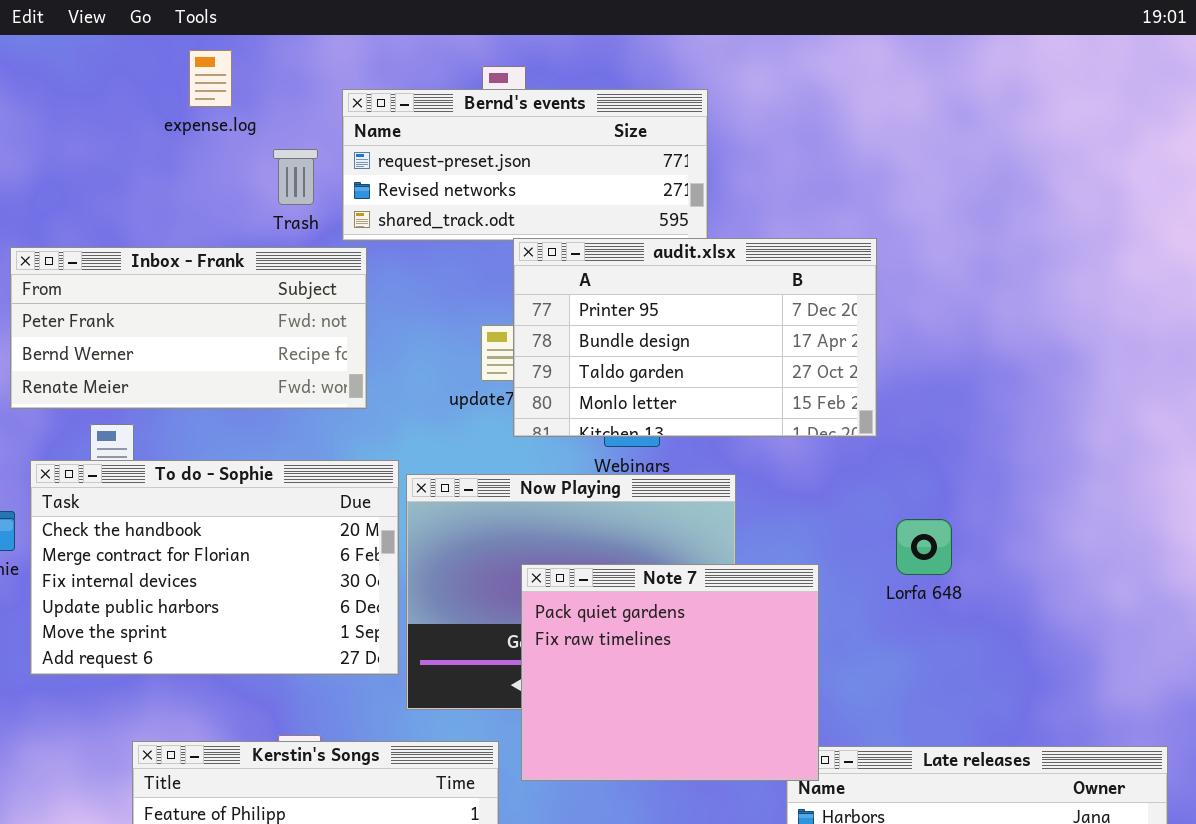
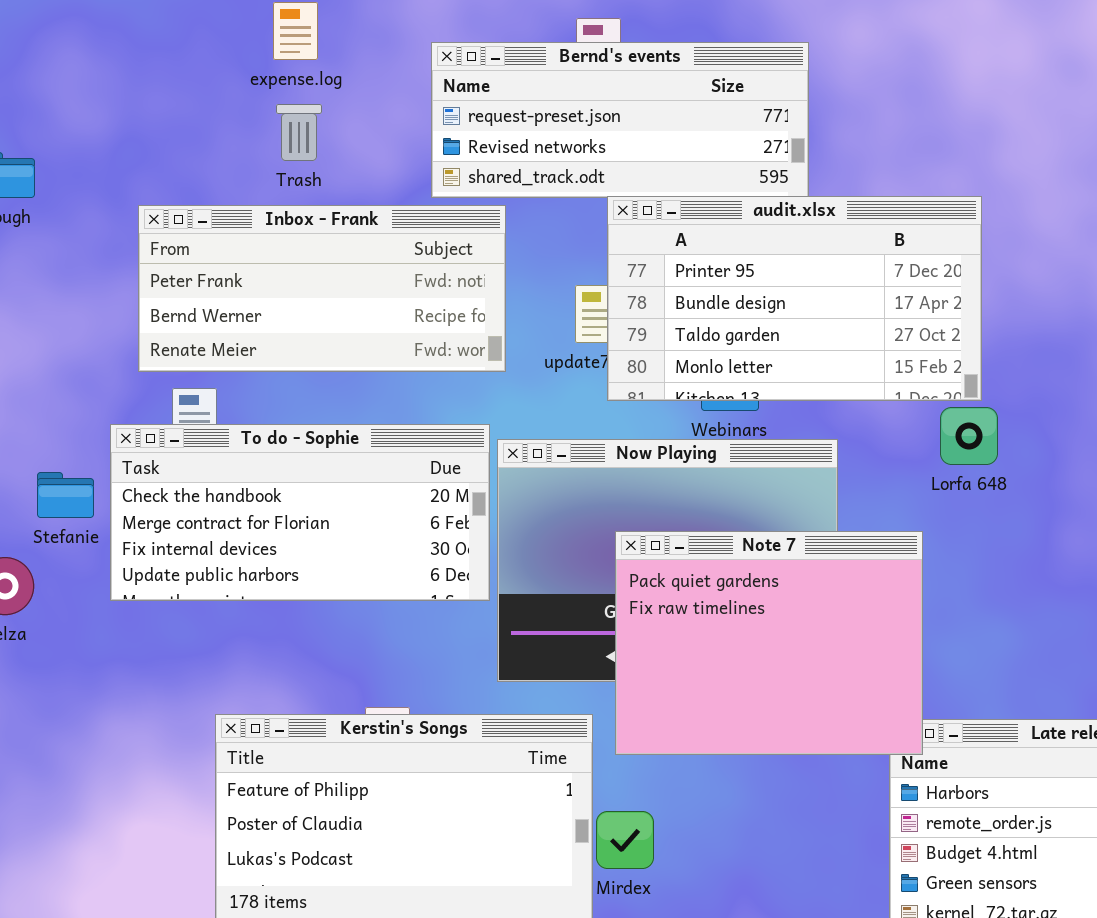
Trash: [273,149,318,205] -> [276,104,322,161], moved
Inbox - Frank: [10,247,367,409] -> [138,205,506,372], moved
To do - Sophie: [30,460,399,675] -> [110,424,490,601], resized
Lorfa 648: [896,519,952,575] -> [940,407,998,465], moved

